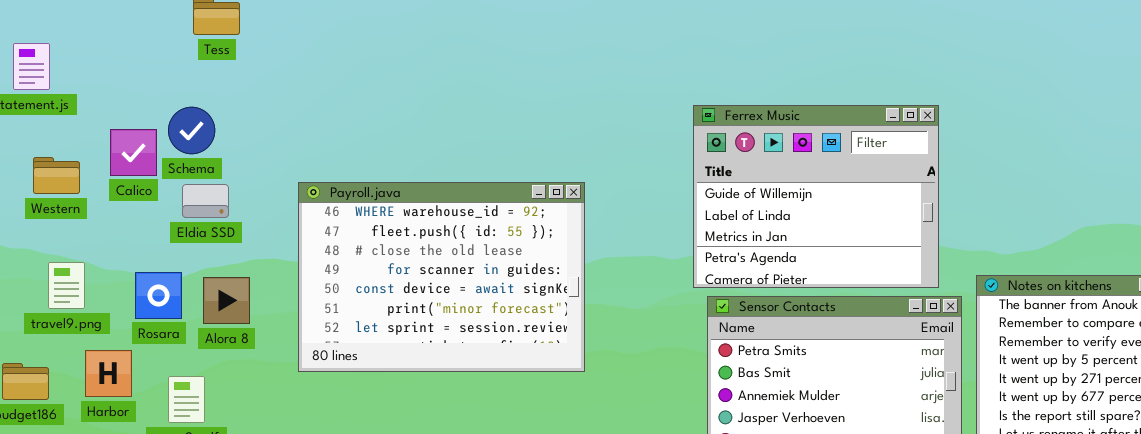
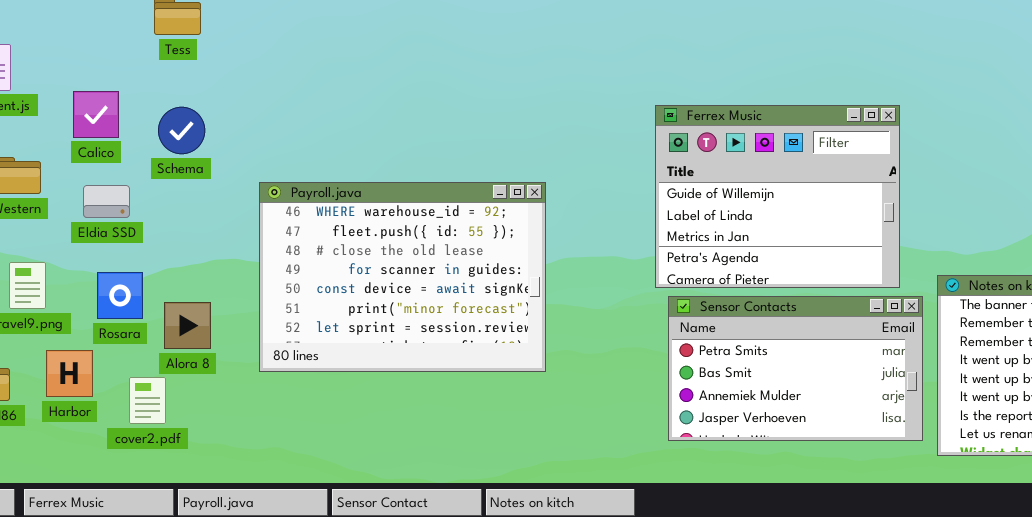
Schema: [168,107,215,154] -> [158,107,205,154], moved
Calico: [110,129,157,176] -> [73,91,119,138], moved
Eldia SSD: [182,184,229,218] -> [83,185,130,218], moved
Alora 8: [203,277,250,324] -> [164,302,211,349], moved

